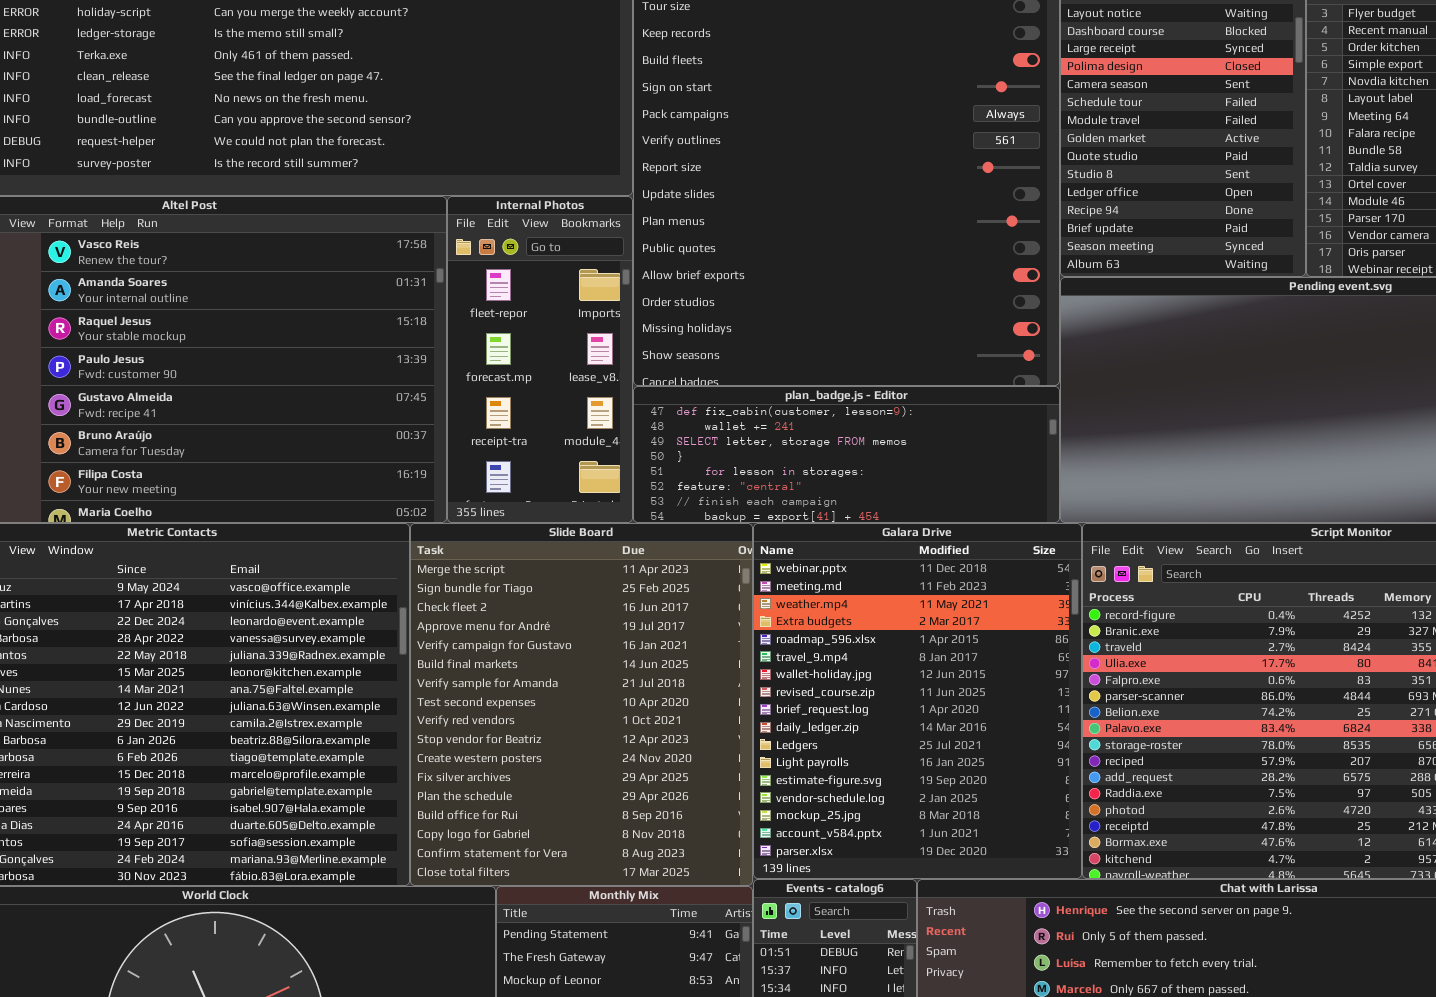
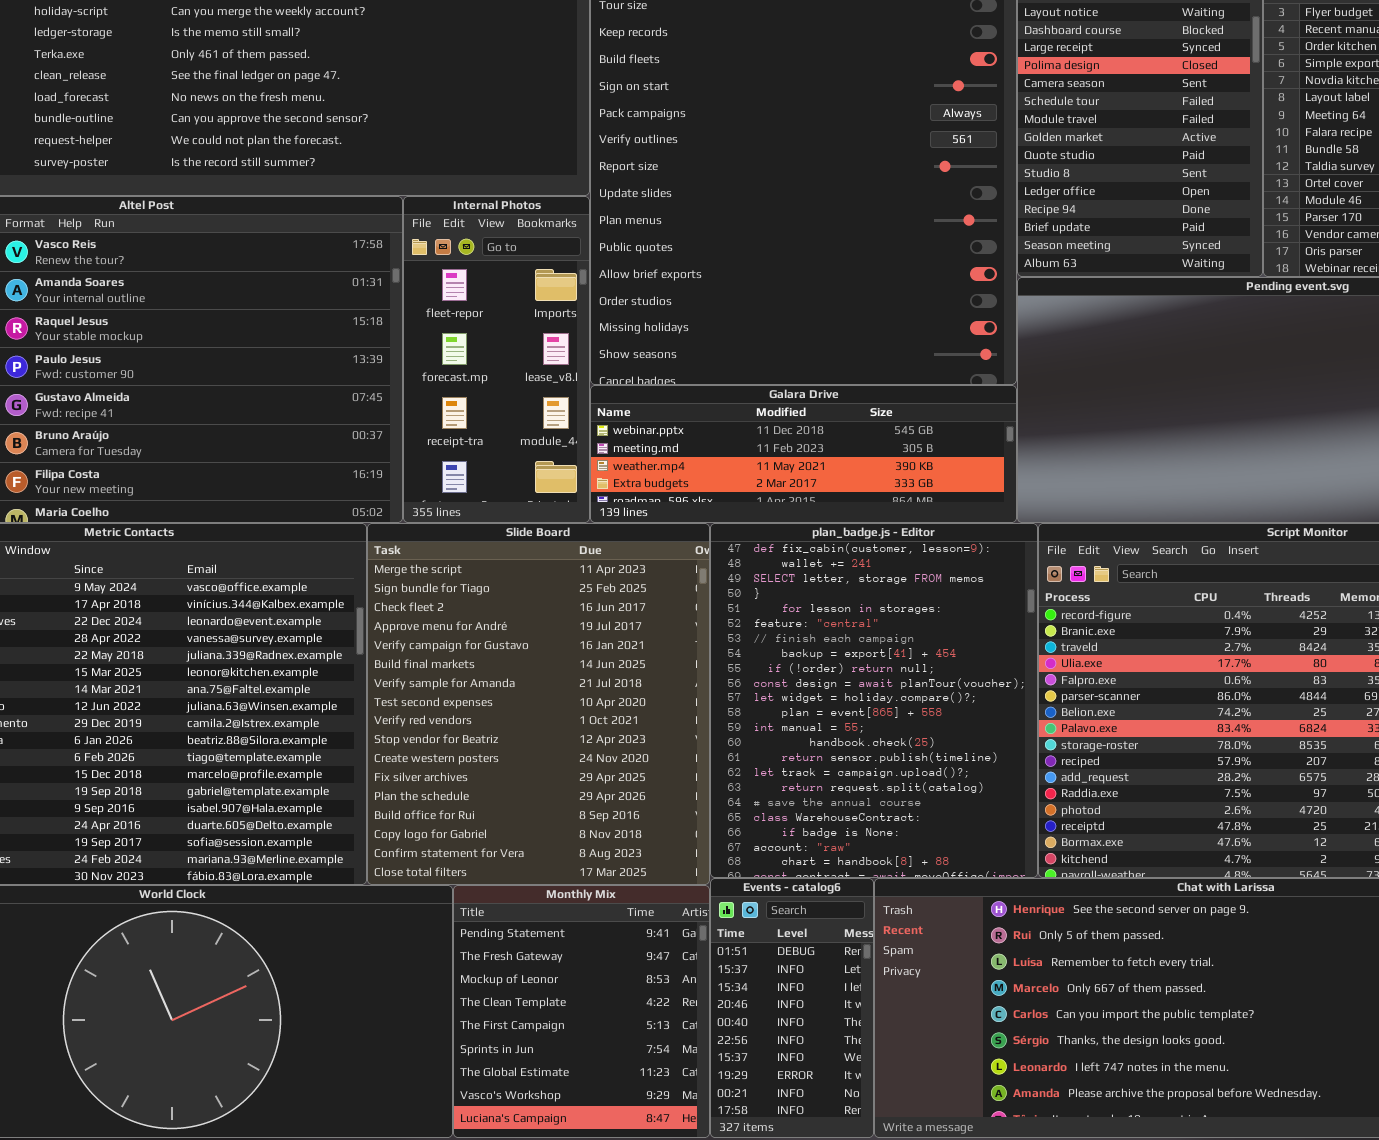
plan_badge.js - Editor: [633,386,1060,523] -> [710,523,1038,878], moved, resized
Galara Drive: [753,523,1082,879] -> [590,385,1017,523], moved, resized

